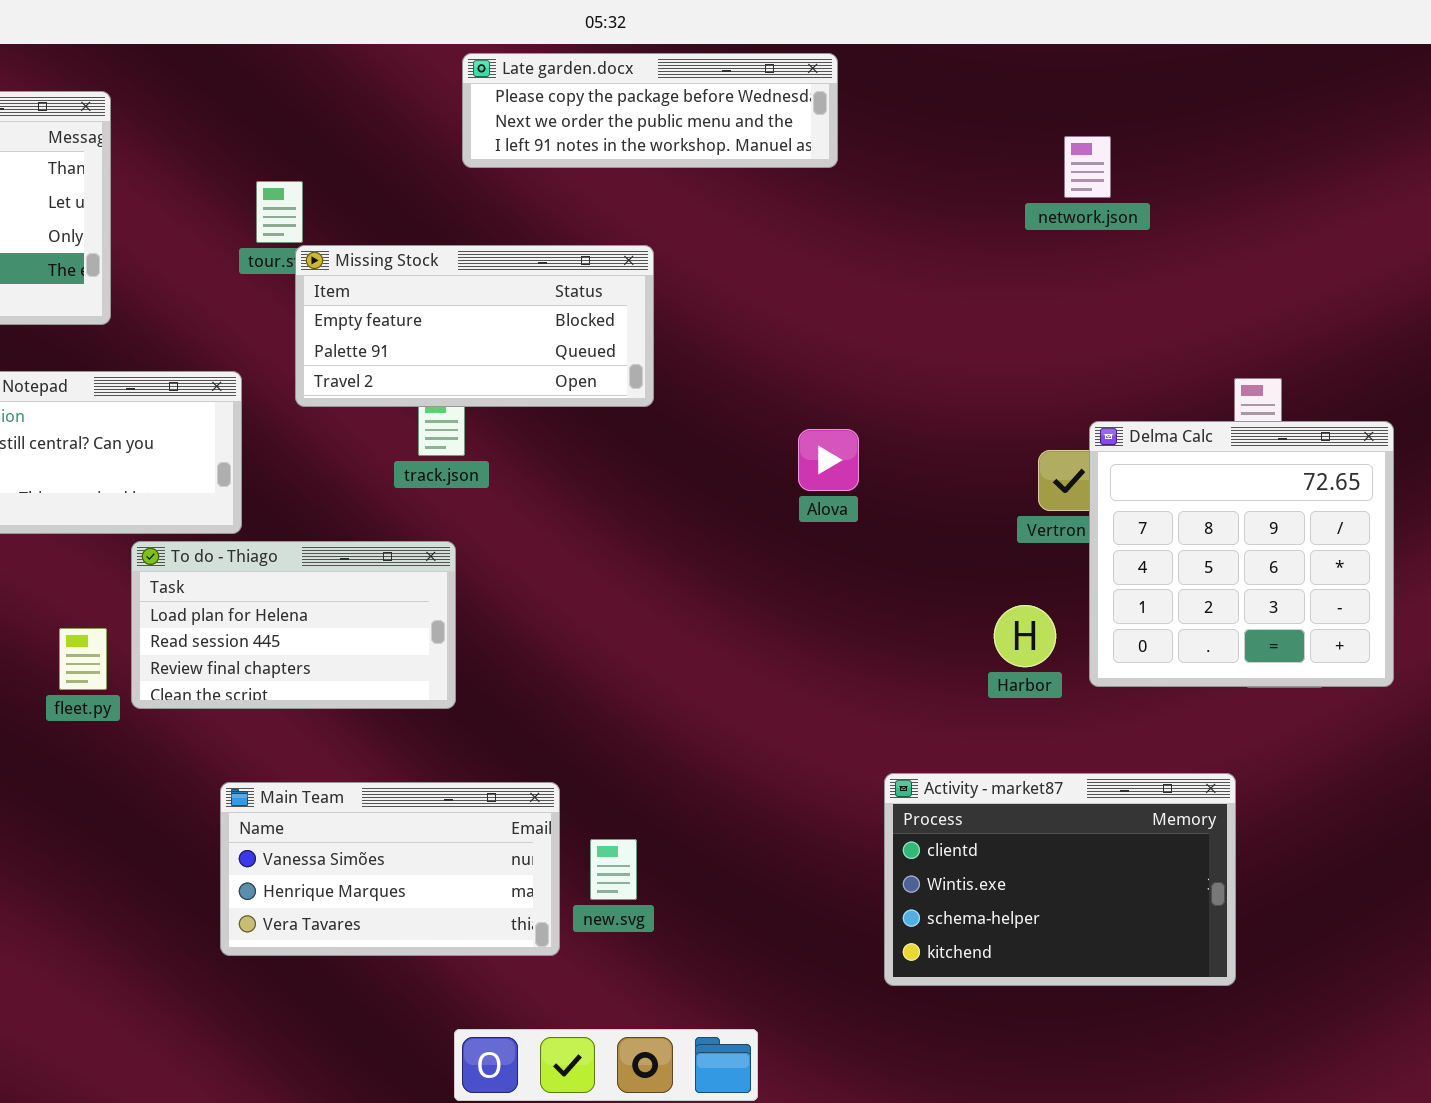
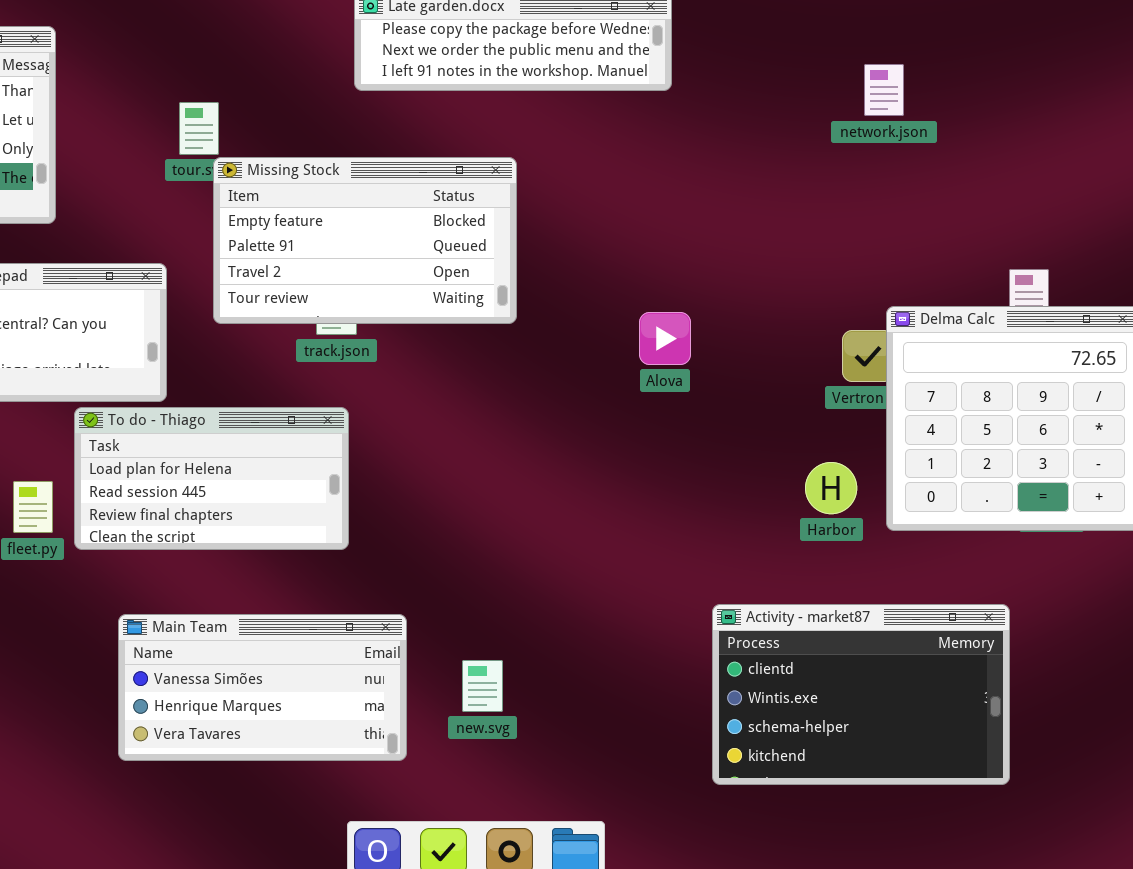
Missing Stock: [295,245,654,407] -> [213,157,517,324], resized
Main Team: [220,782,560,956] -> [118,614,407,761], moved

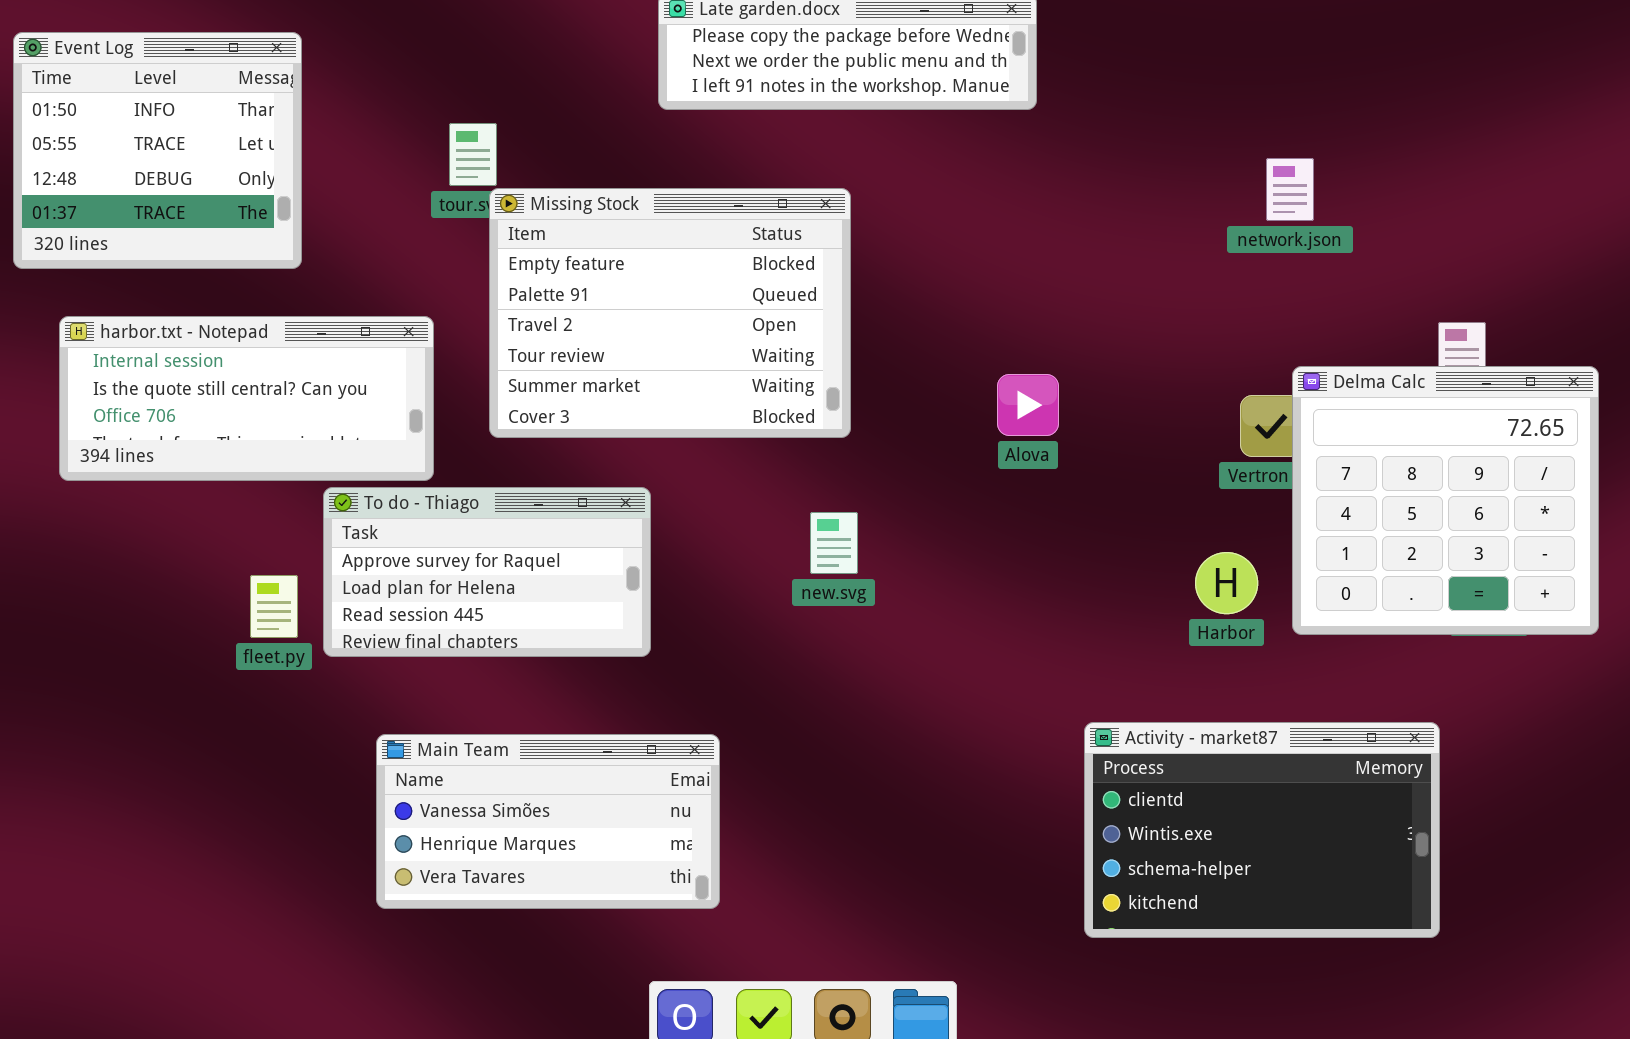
network.json: [864,64,904,116] -> [1266,158,1314,221], moved
Missing Stock: [213,157,517,324] -> [489,188,851,438], resized
To do - Thiago: [74,407,349,550] -> [323,487,651,657], scrolled up 1 row
new.svg: [462,660,503,712] -> [810,512,858,574], moved

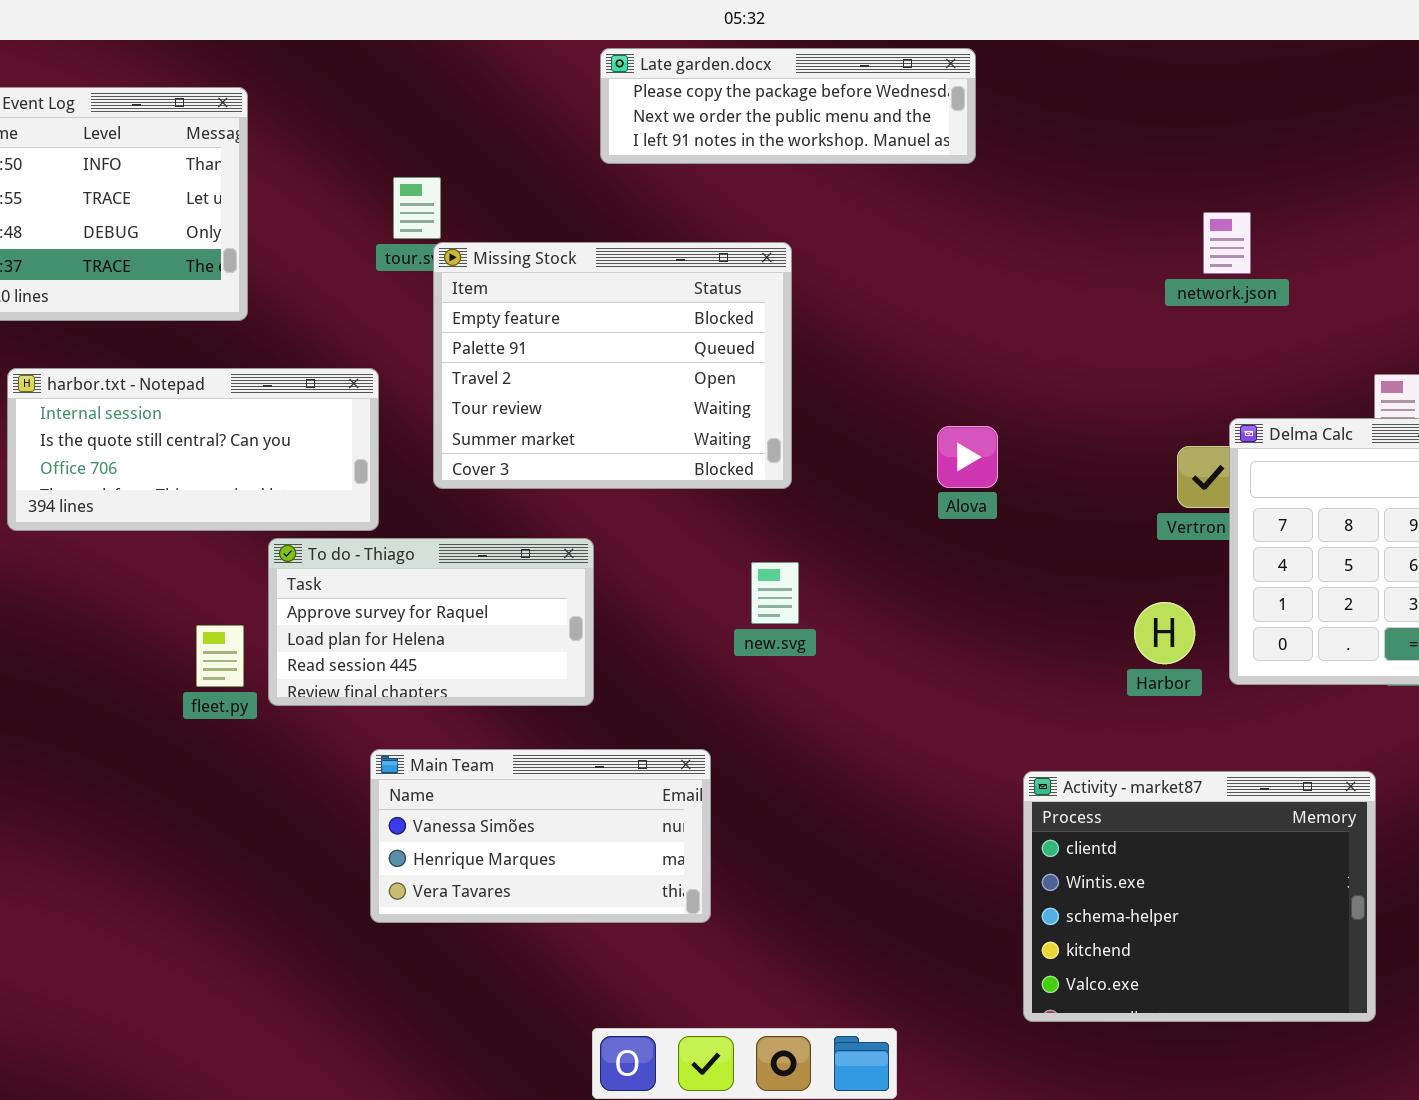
Activity - market87: [1084,722,1440,938] -> [1023,771,1376,1022], resized
Main Team: [376,734,720,909] -> [370,749,711,923], moved

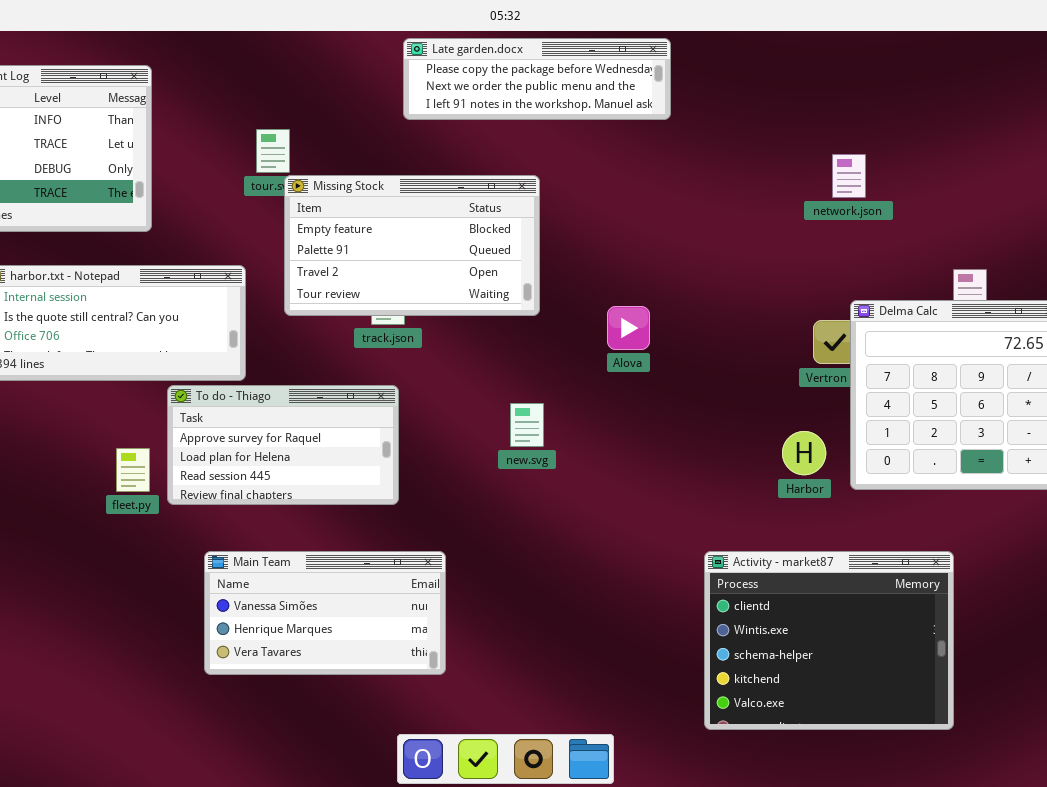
Missing Stock: [433,242,792,489] -> [284,175,540,316], resized
Alova: [937,426,998,488] -> [607,306,650,350], moved
Main Team: [370,749,711,923] -> [204,551,446,675], moved

